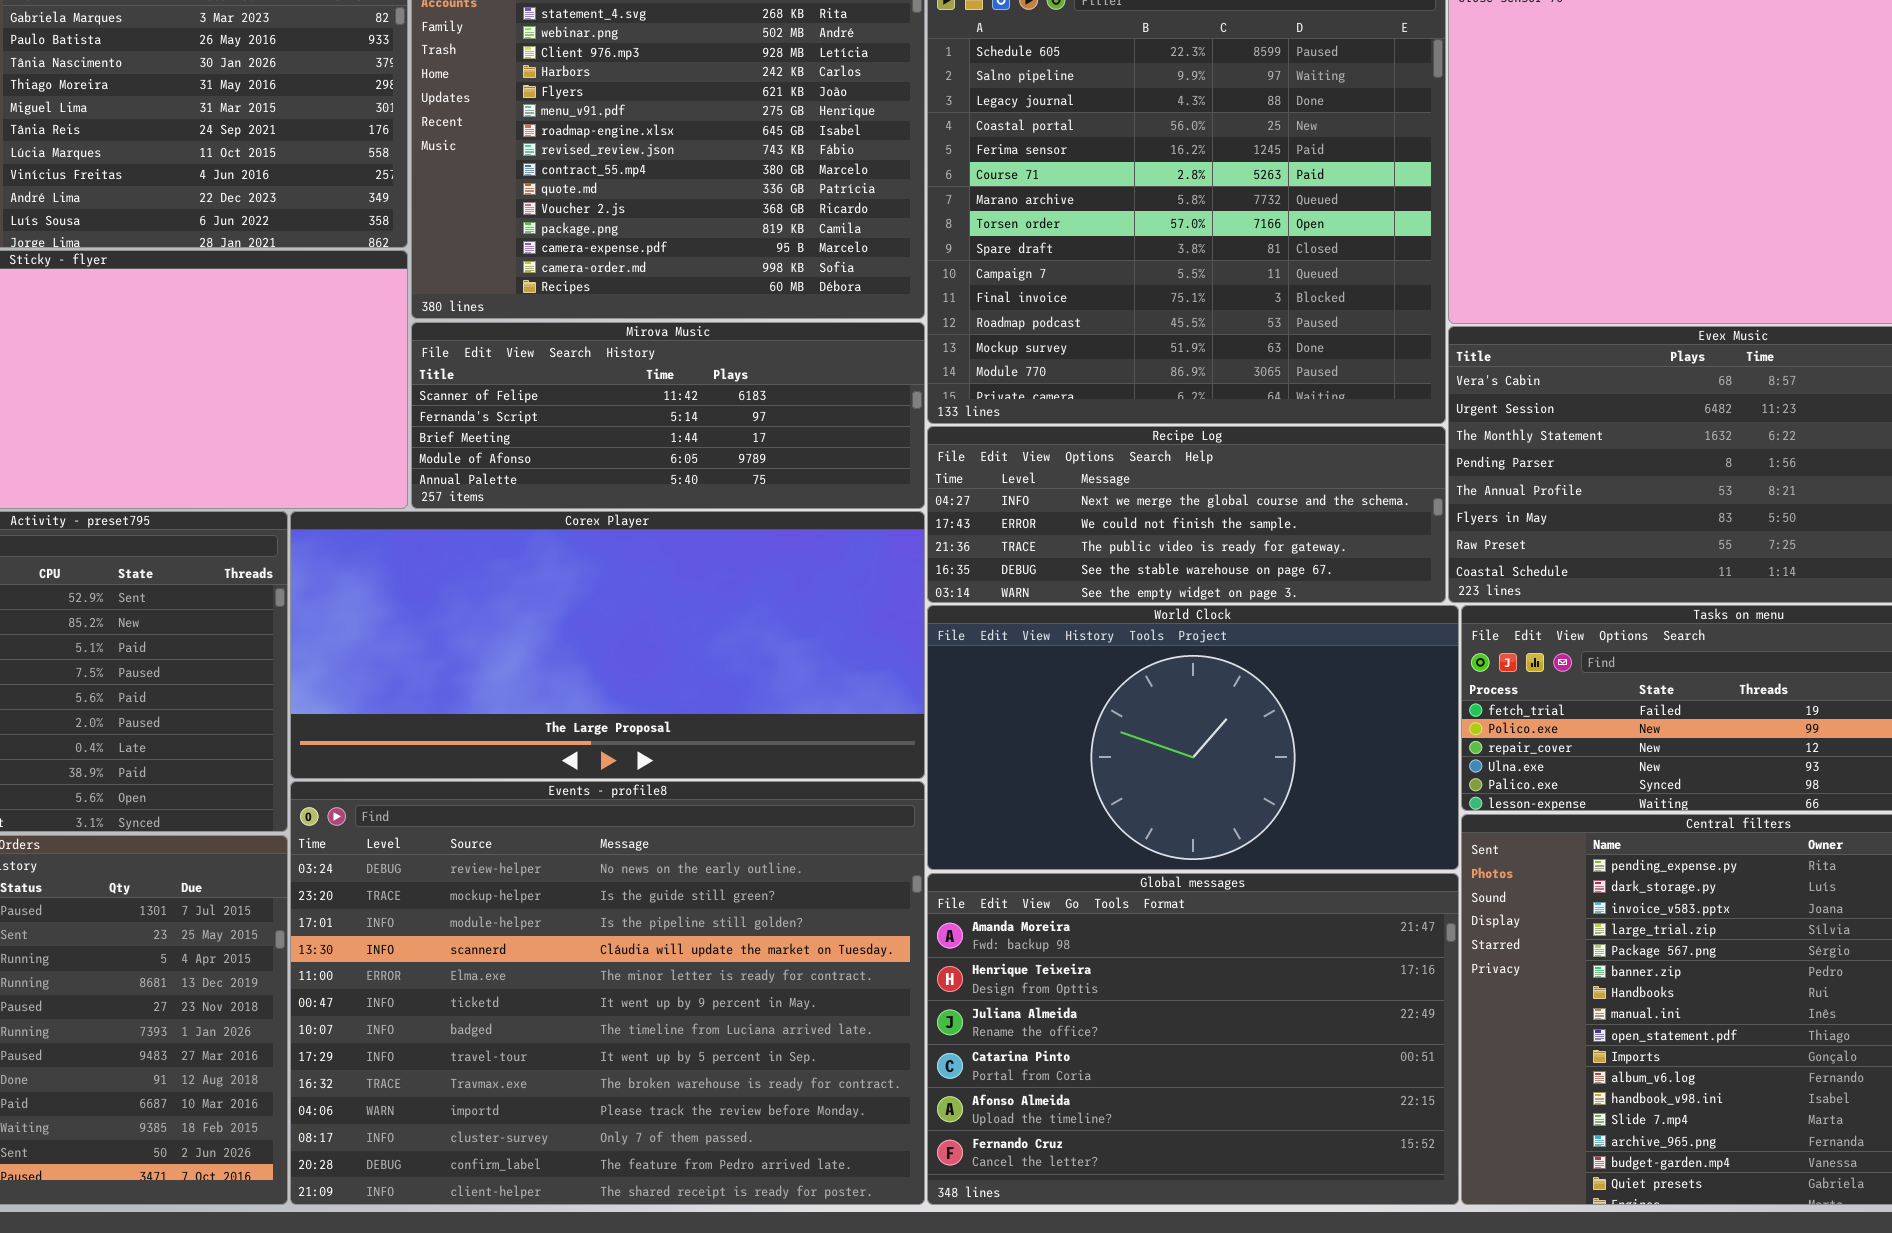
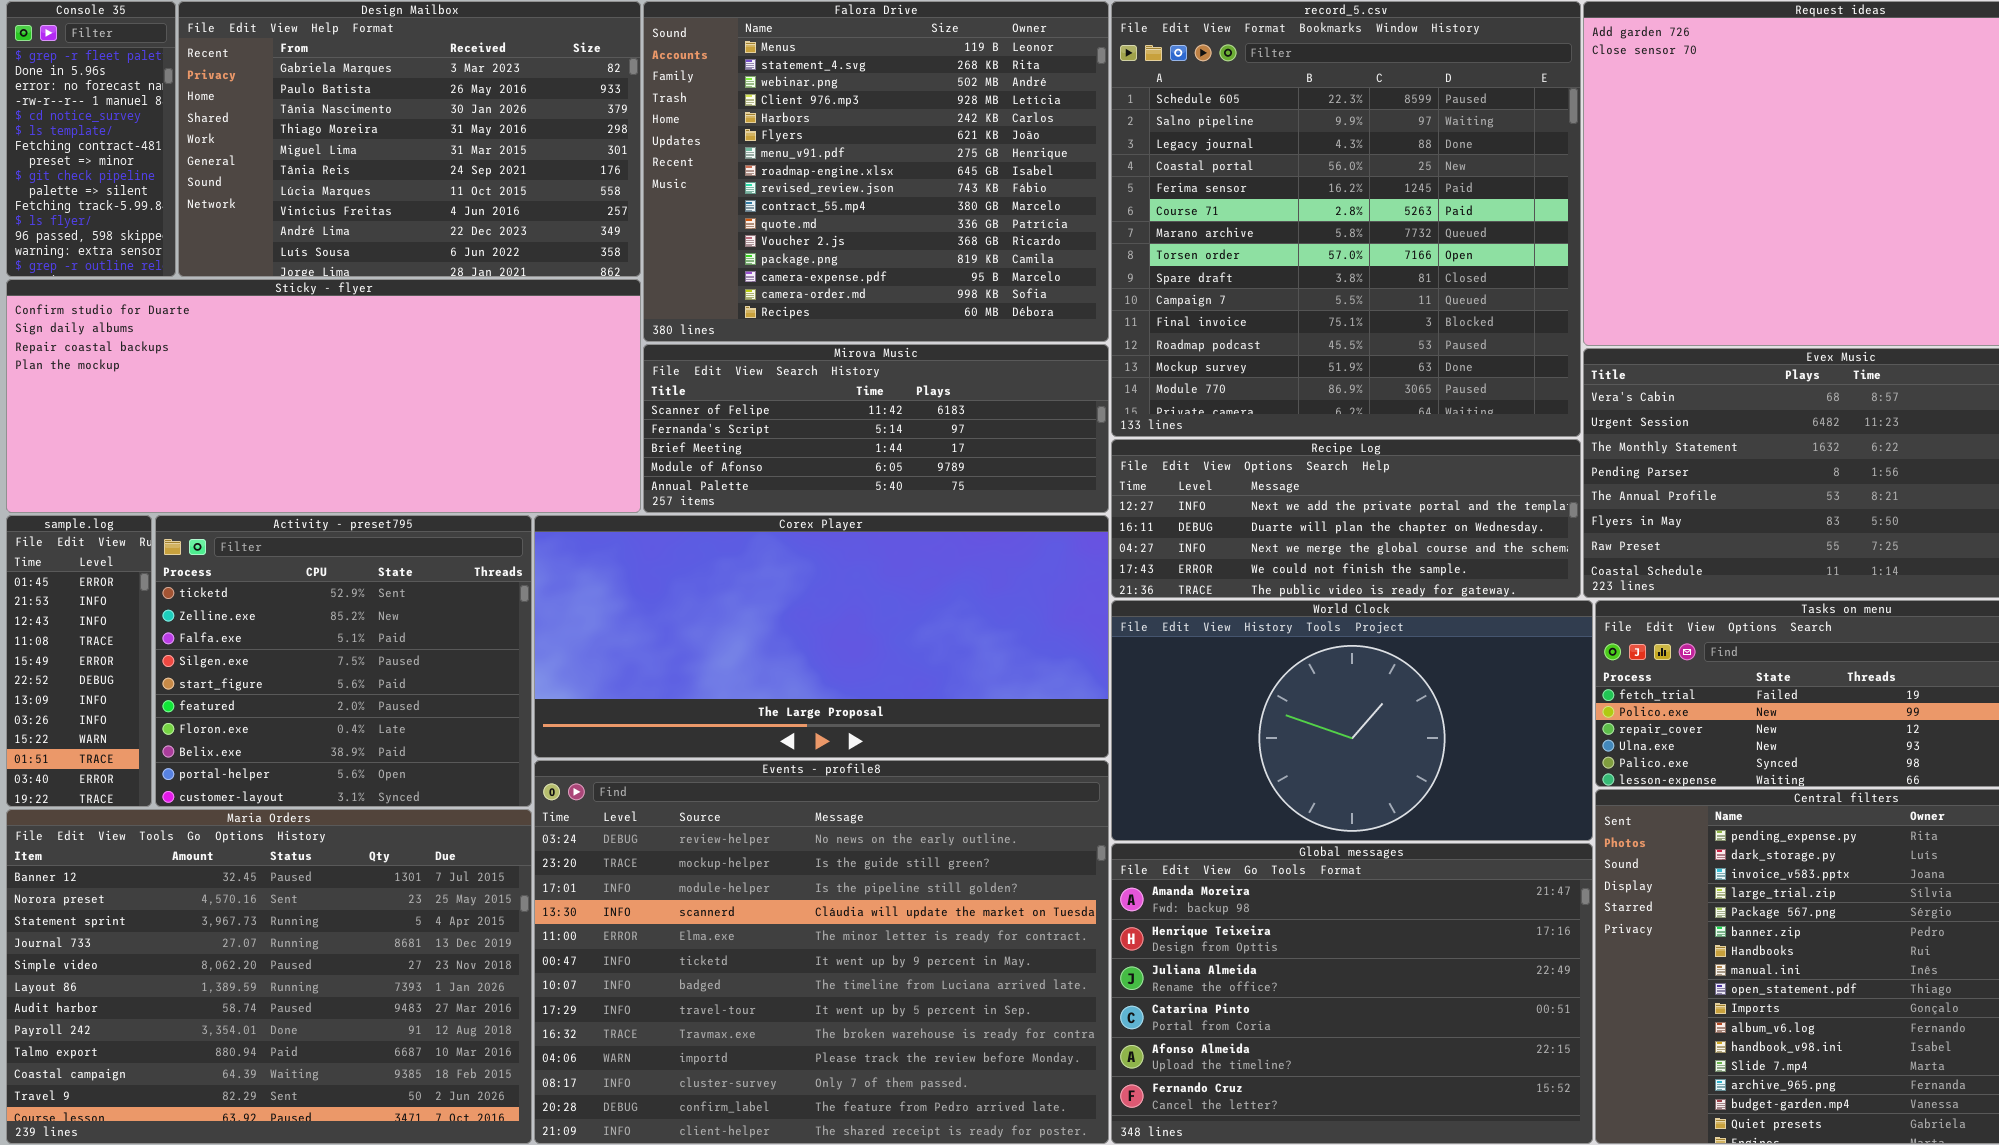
Recipe Log: [927,426,1446,603] -> [1111,439,1581,598], scrolled up 2 rows

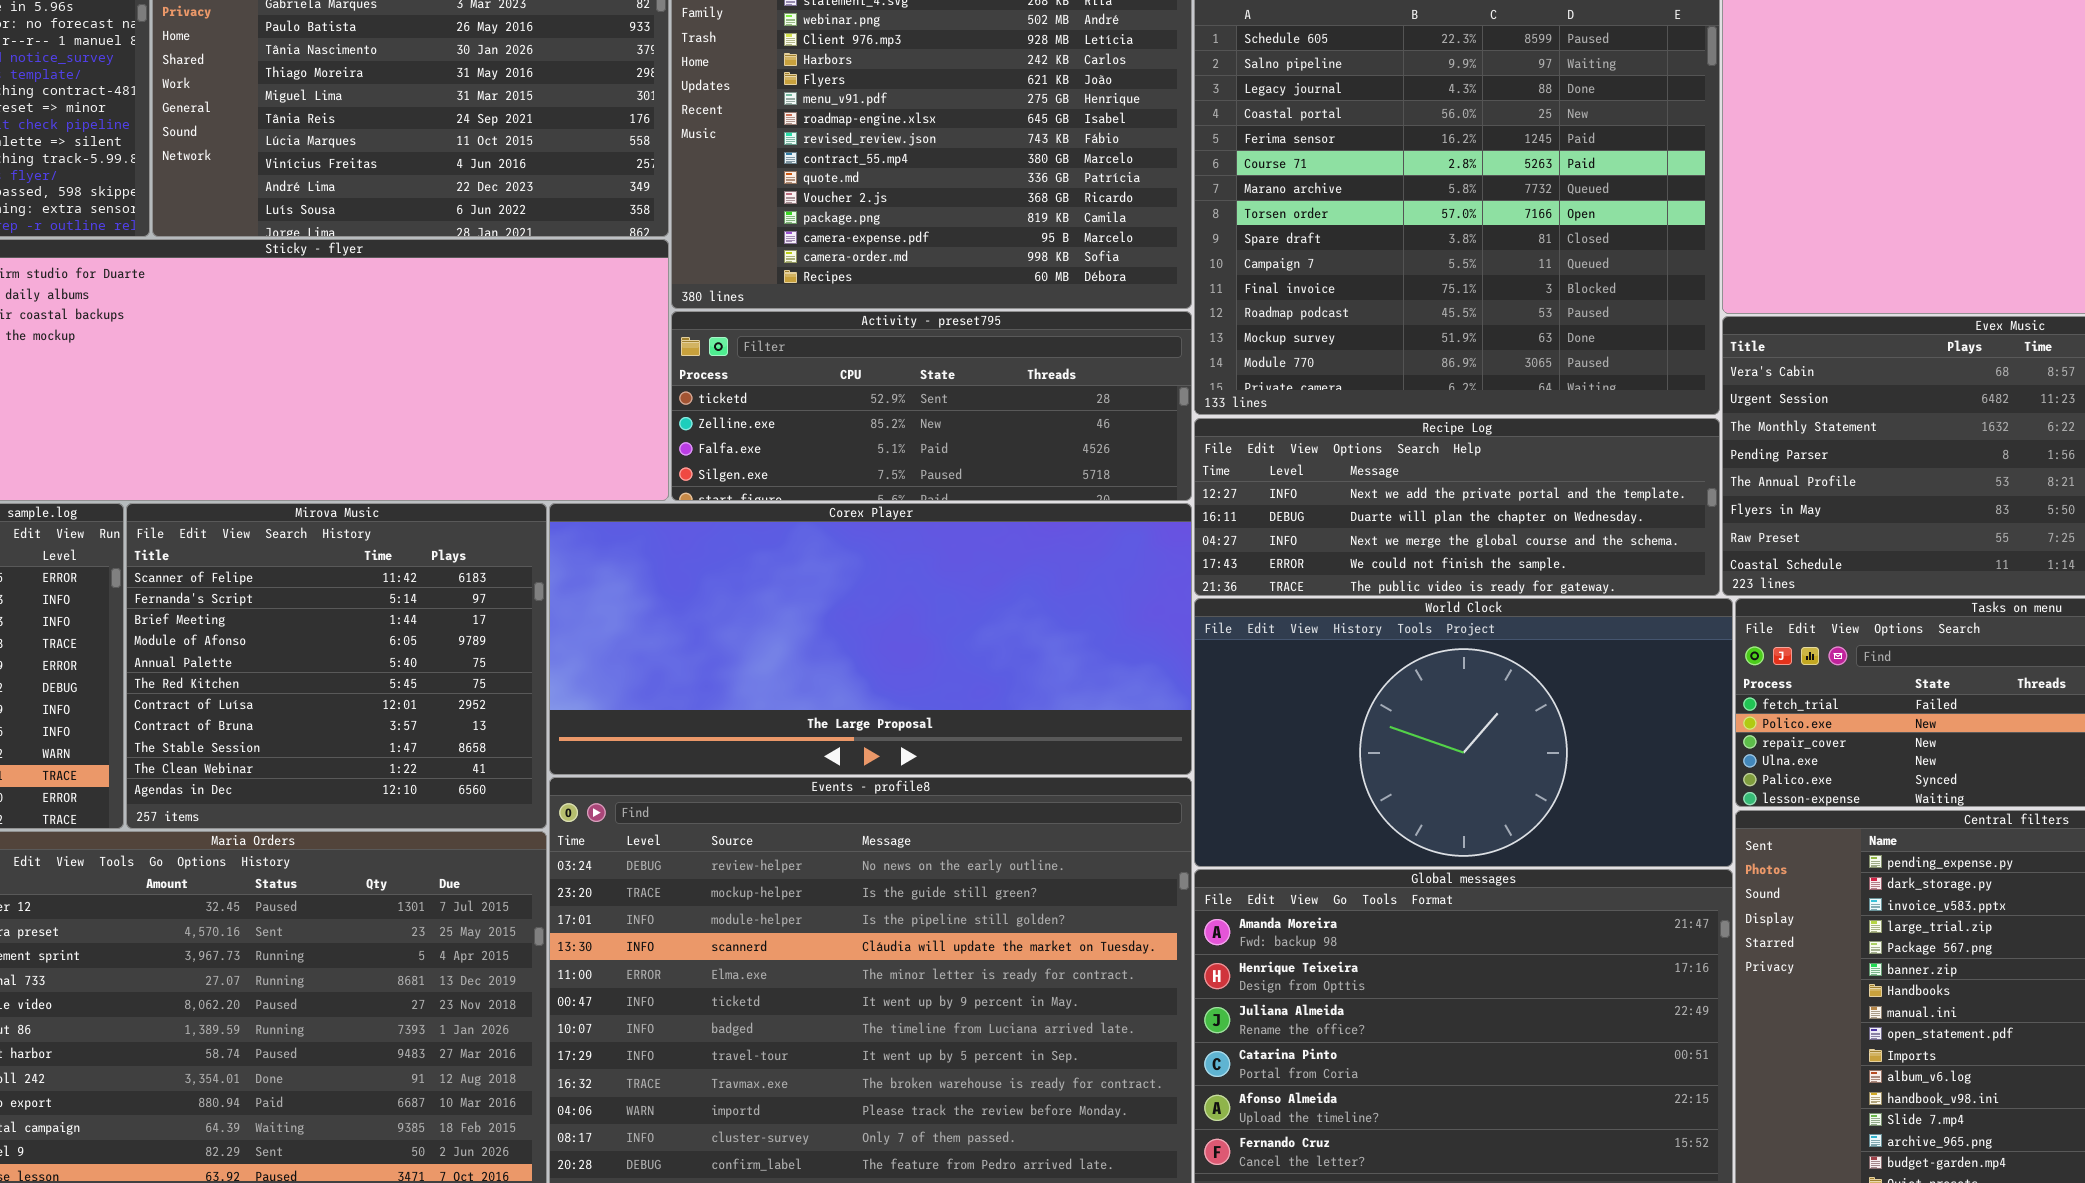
Mirova Music: [643,344,1109,513] -> [126,503,547,829], moved, resized
Activity - preset795: [155,515,532,807] -> [671,311,1192,501], moved, resized

